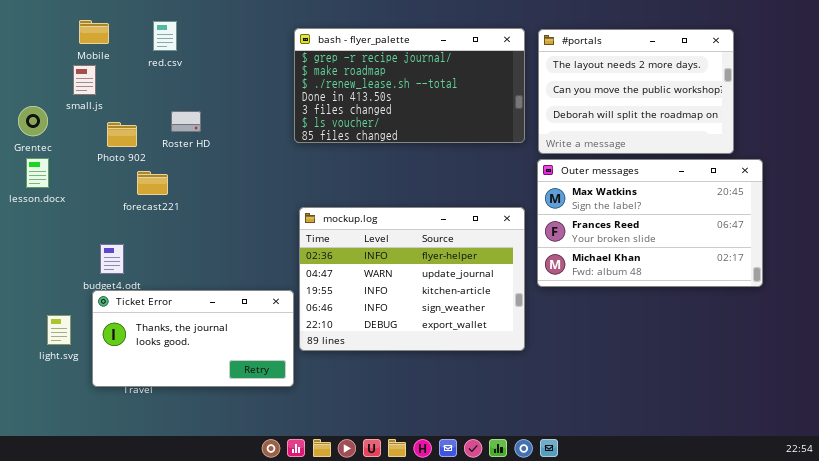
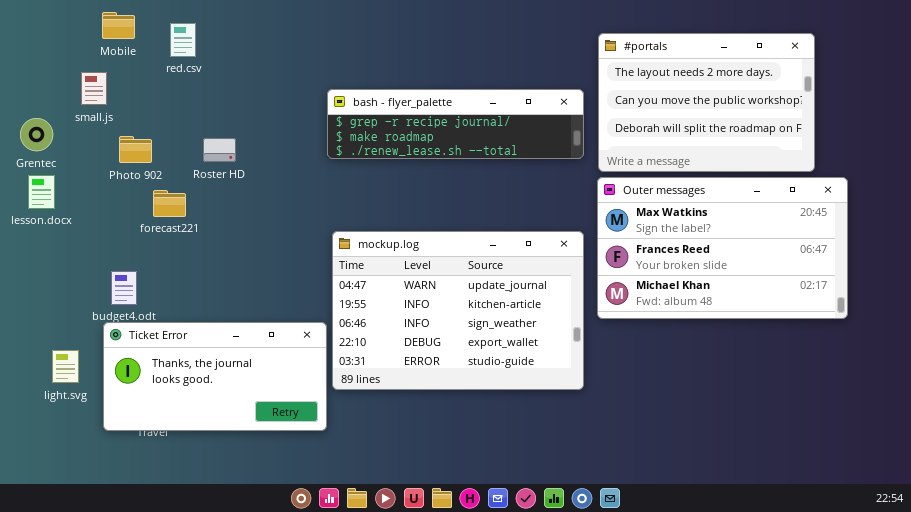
Mobile: [79,20,109,44] -> [102,12,135,39], moved
bash - flyer_palette: [294,28,525,143] -> [327,89,584,159], resized
Roster HD: [171,111,201,132] -> [203,138,236,162], moved
mockup.log: [299,207,525,351] -> [332,231,584,390], scrolled down 1 row

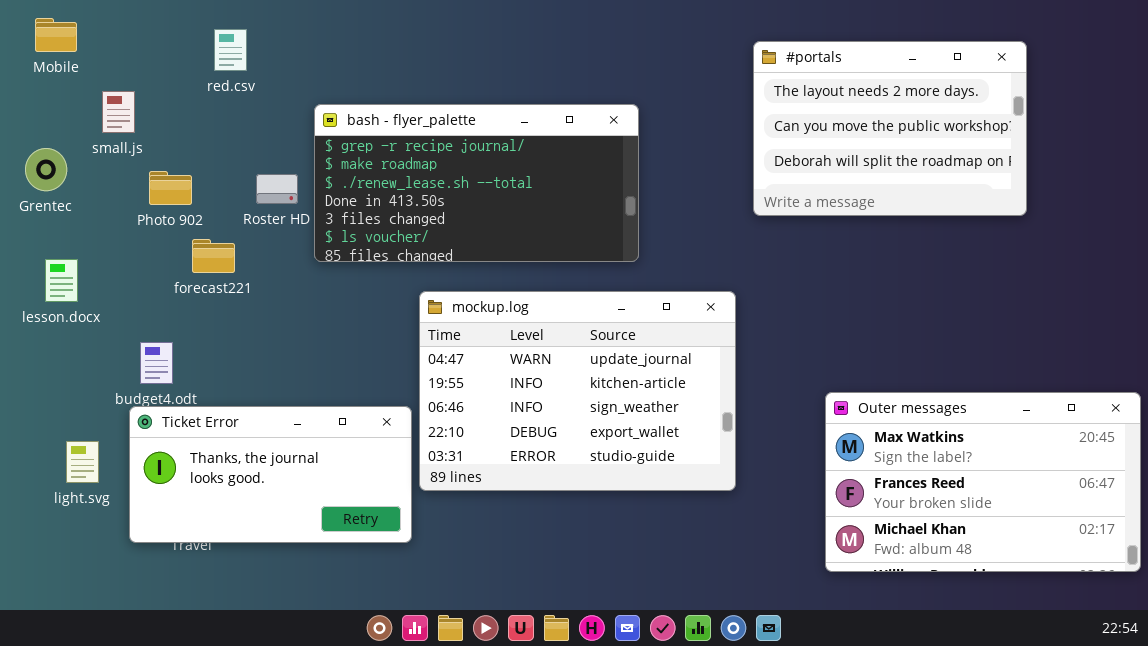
Mobile: [102,12,135,39] -> [35,18,77,52], moved
bash - flyer_palette: [327,89,584,159] -> [314,104,639,262], moved, resized
lesson.docx: [28,175,55,209] -> [45,259,78,302], moved
Outer messages: [597,177,848,319] -> [825,392,1141,572], moved

